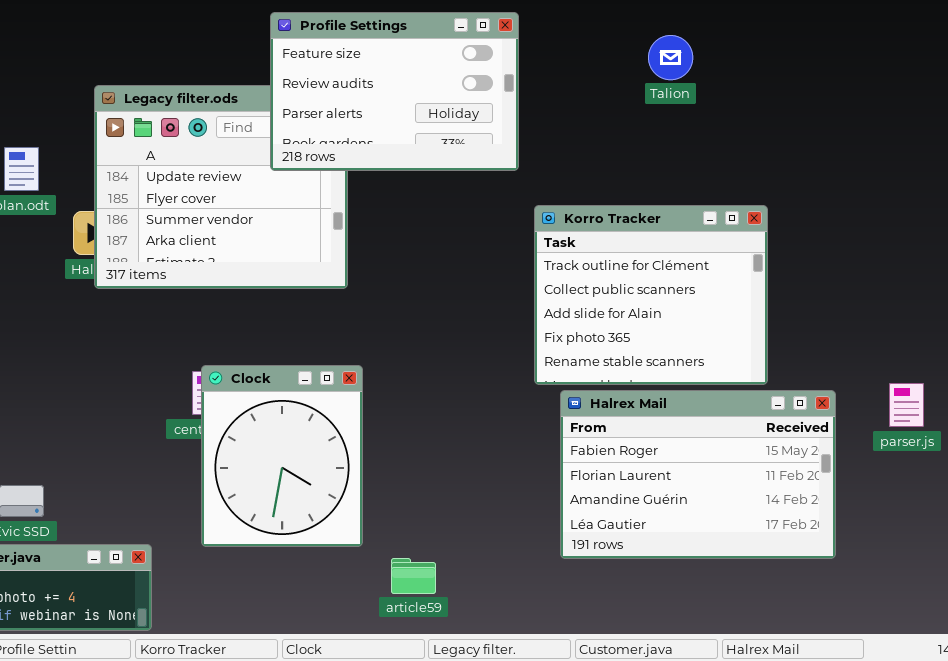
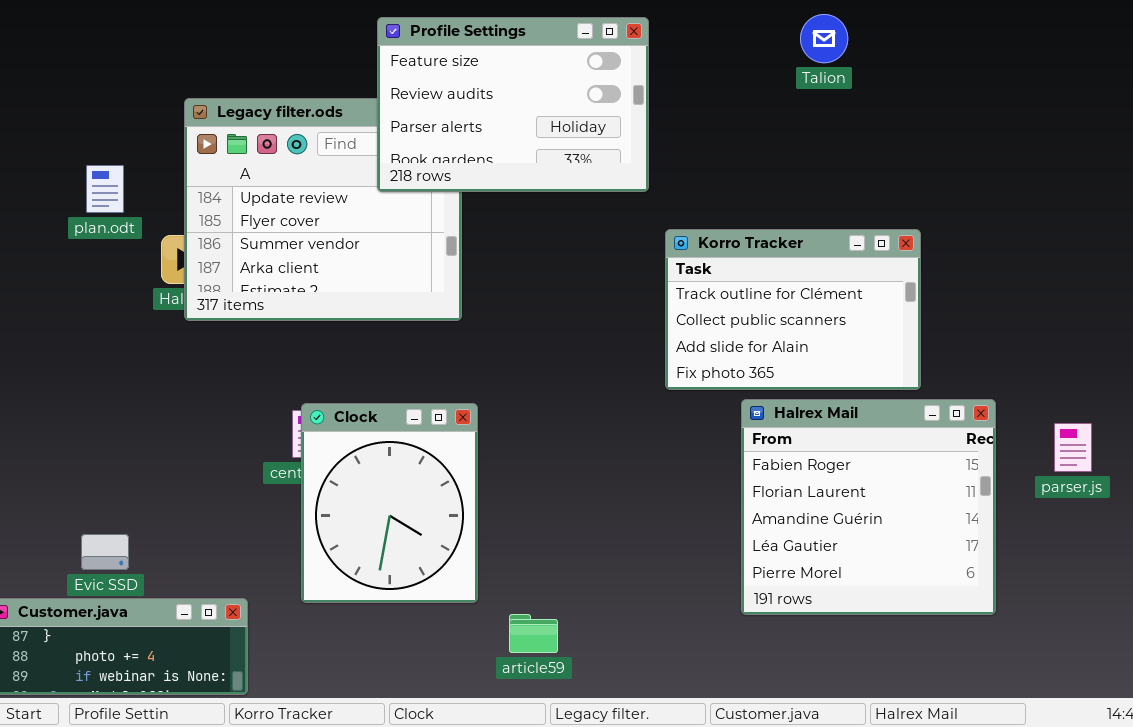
Talion: [648,35,693,80] -> [800,14,848,63], moved
Korro Tracker: [534,205,768,385] -> [665,229,921,390], resized
Halrex Mail: [560,390,836,559] -> [741,399,996,615], resized

